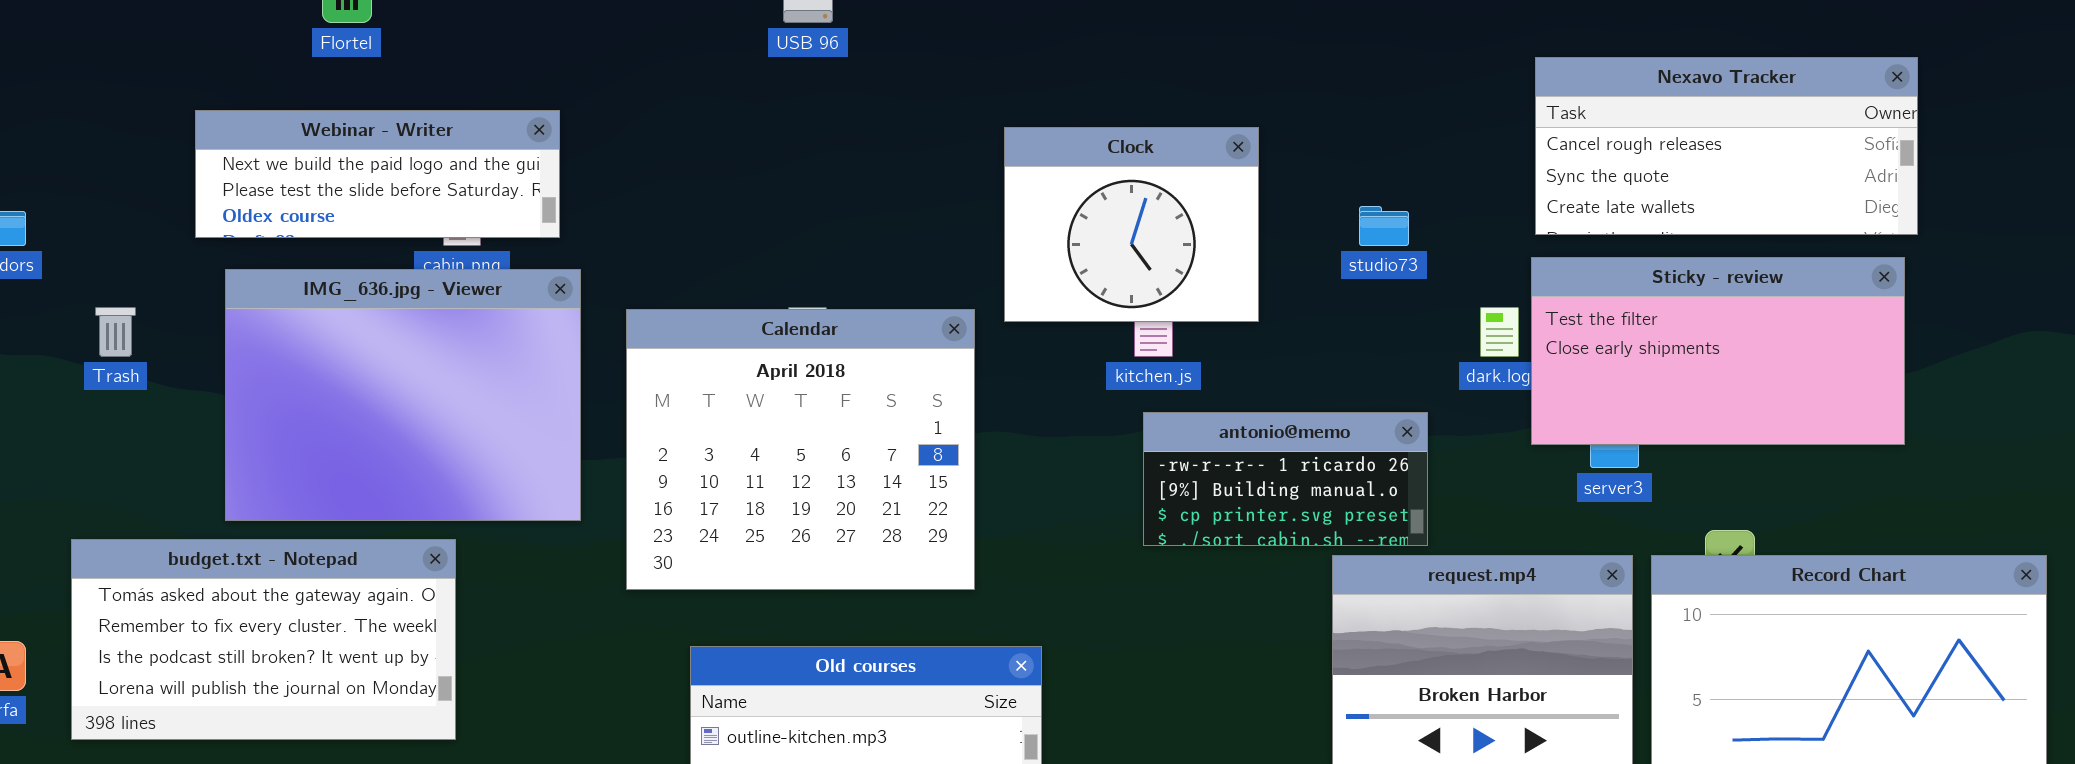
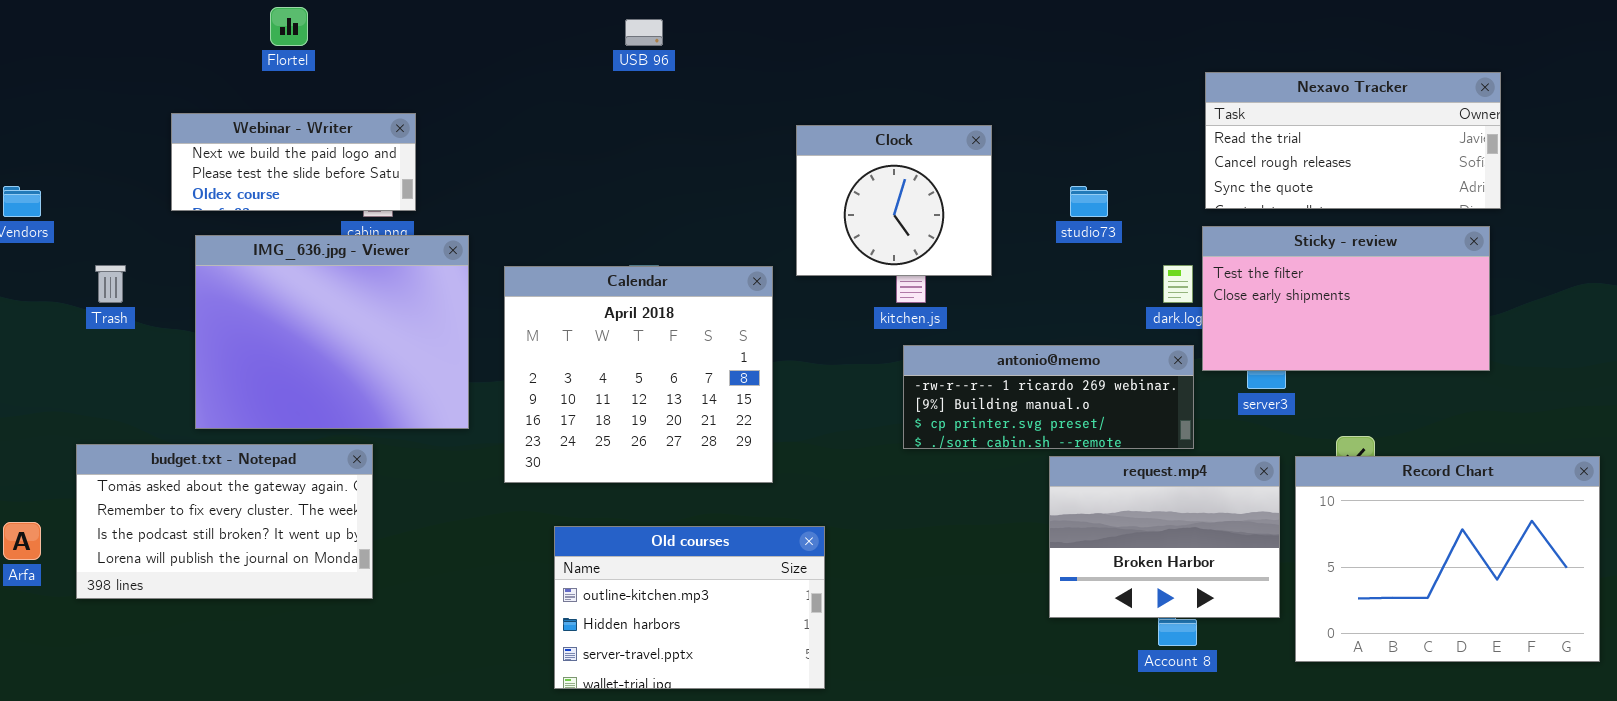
Nexavo Tracker: [1535,57,1918,235] -> [1205,72,1501,209], scrolled up 1 row
Webinar - Writer: [195,110,560,238] -> [171,113,416,211], resized
antonio@memo: [1143,412,1428,546] -> [903,345,1194,449], resized

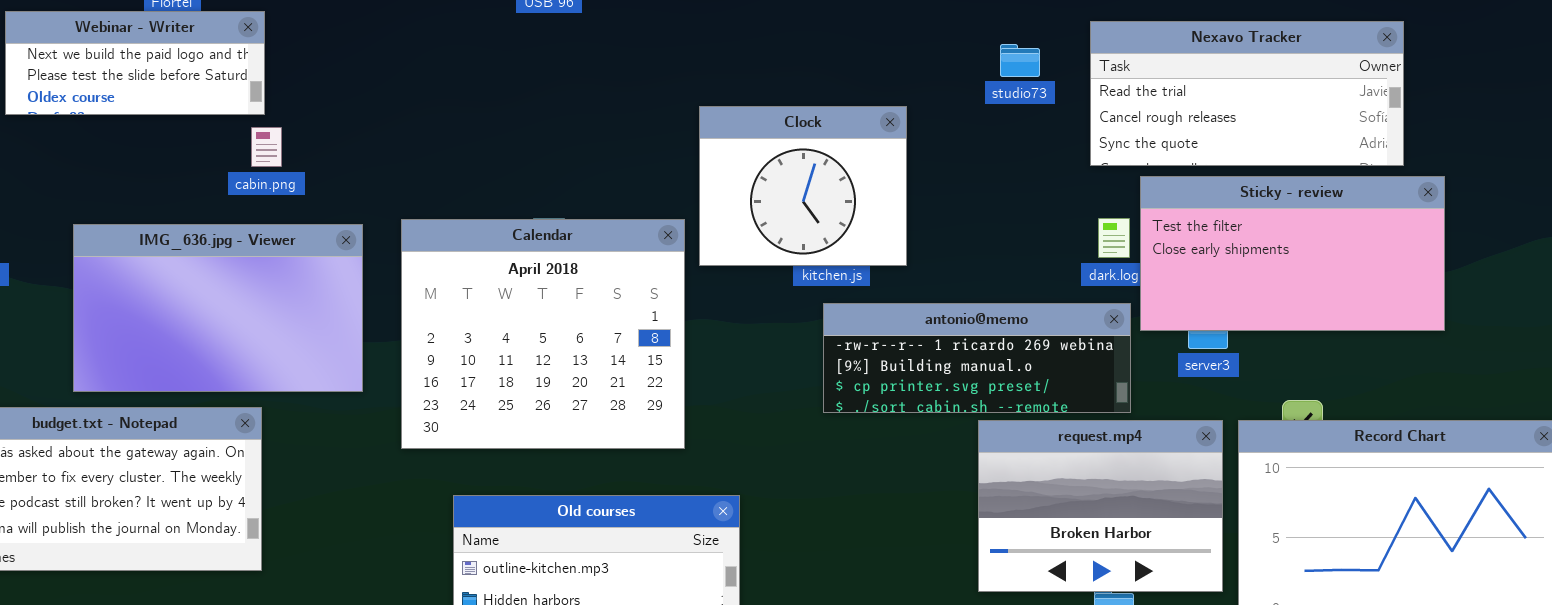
Nexavo Tracker: [1205,72,1501,209] -> [1090,21,1404,166], moved
Webinar - Writer: [171,113,416,211] -> [5,11,265,115], moved
Clock: [796,125,992,276] -> [699,106,907,266], moved
studio73: [1070,186,1108,217] -> [1000,44,1040,77], moved
IMG_636.jpg - Viewer: [195,235,469,429] -> [73,224,363,392], resized

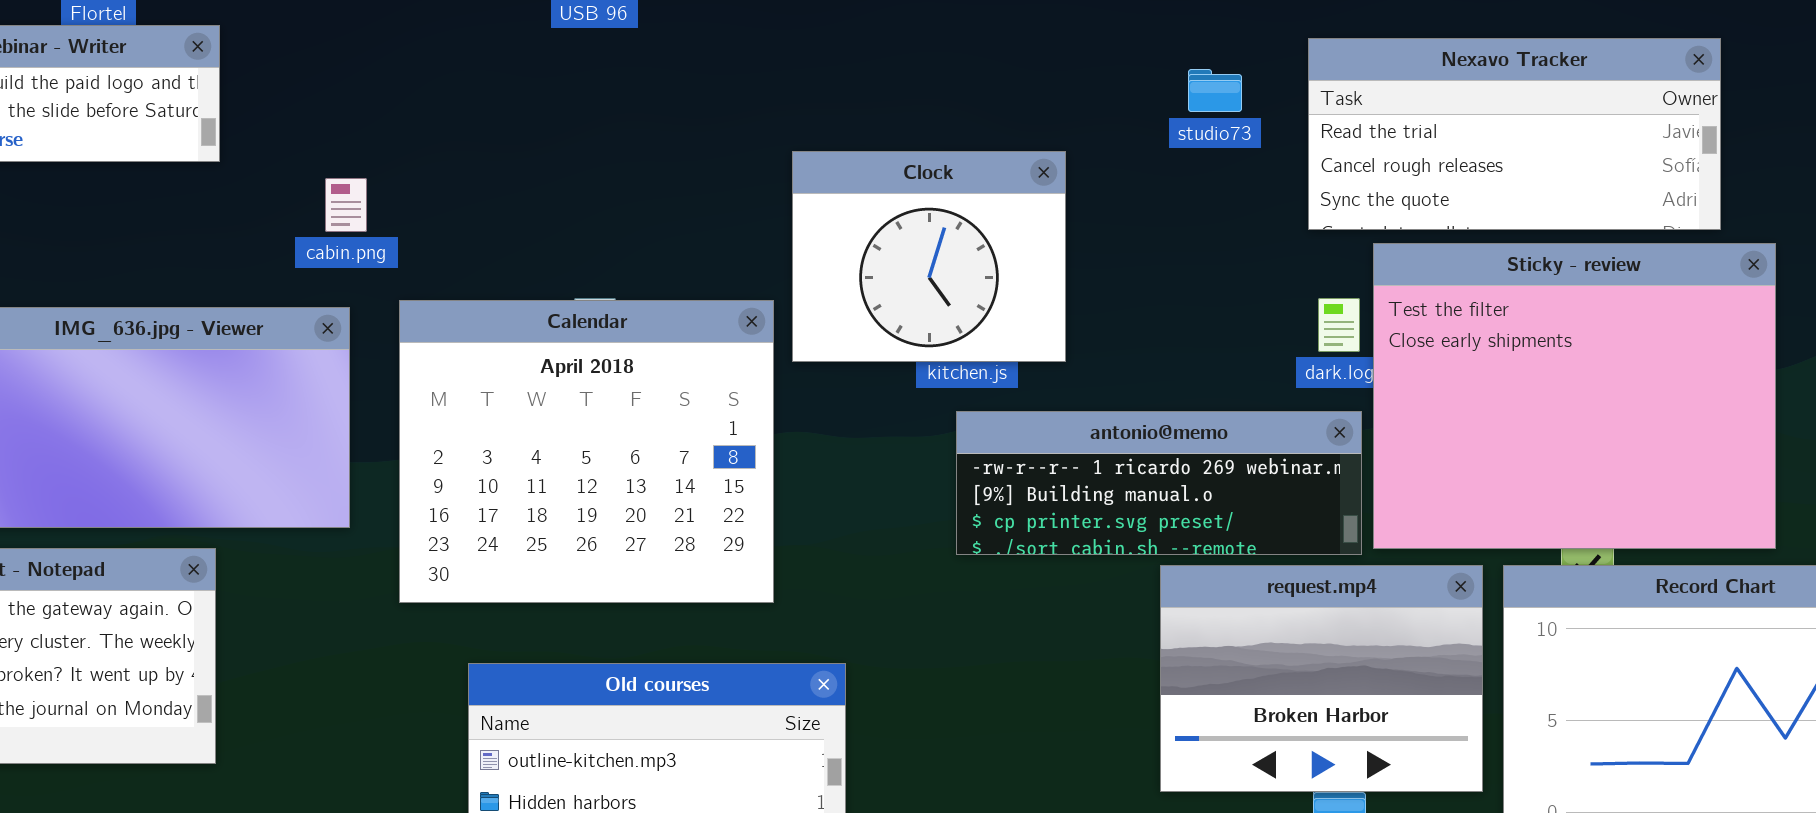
cabin.png: [251,127,282,167] -> [325,178,367,232], moved
Sticky - review: [1140,176,1445,331] -> [1373,243,1776,549], resized

